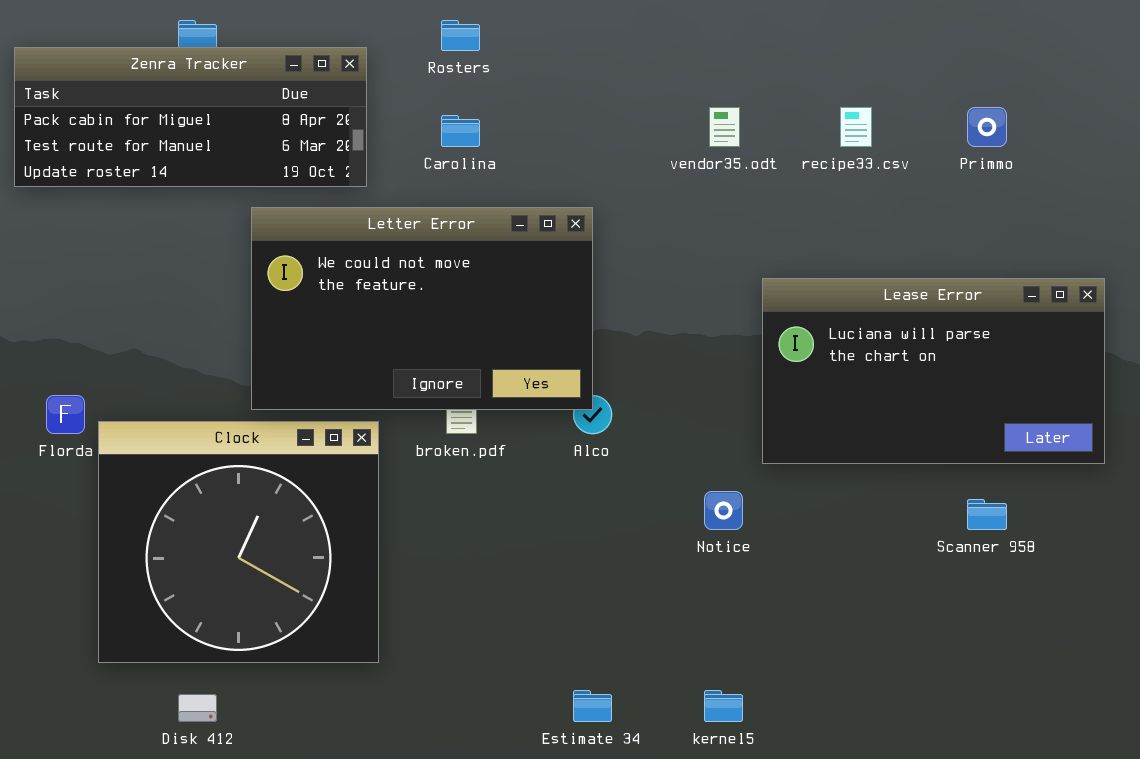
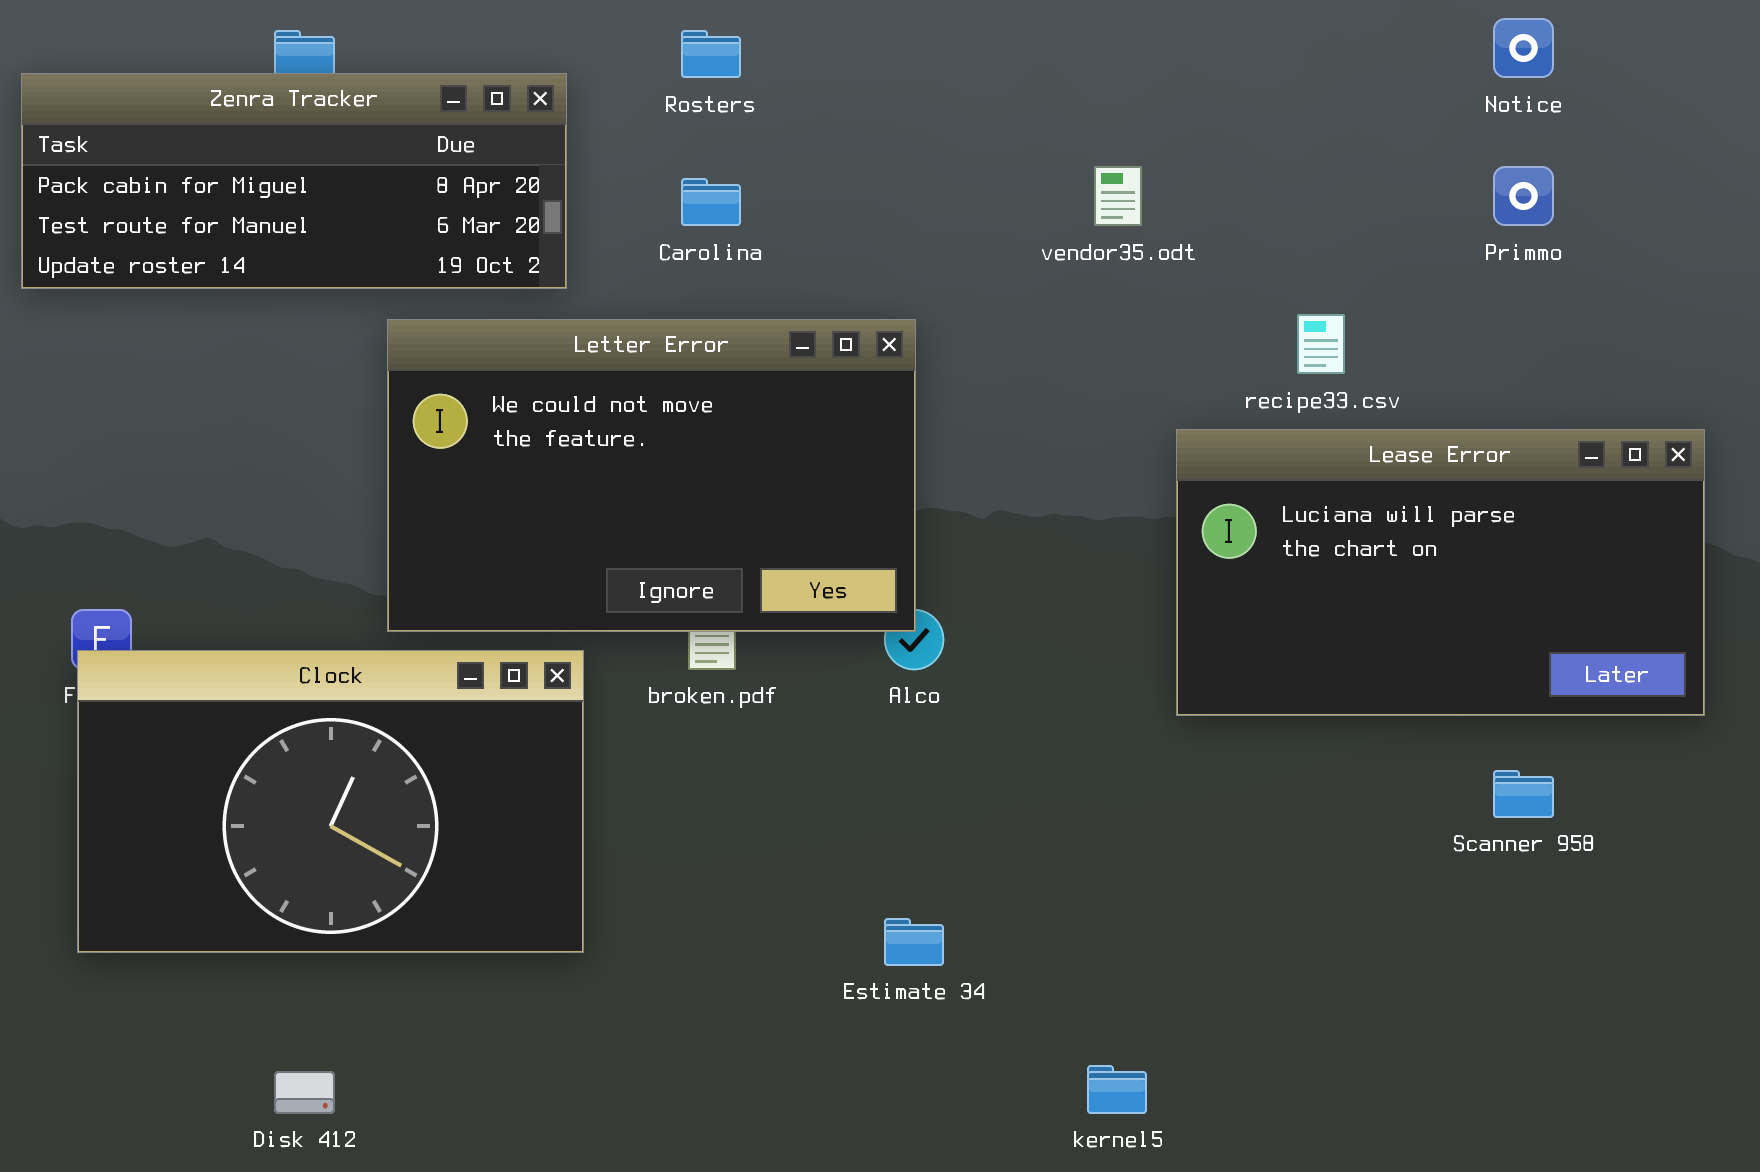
recipe33.csv: [840,107,872,147] -> [1297,314,1345,374], moved
Clock: [98,421,379,663] -> [77,650,584,953], resized
Notice: [704,491,743,530] -> [1493,18,1554,78], moved
Estimate 34: [573,690,612,722] -> [884,918,944,966], moved

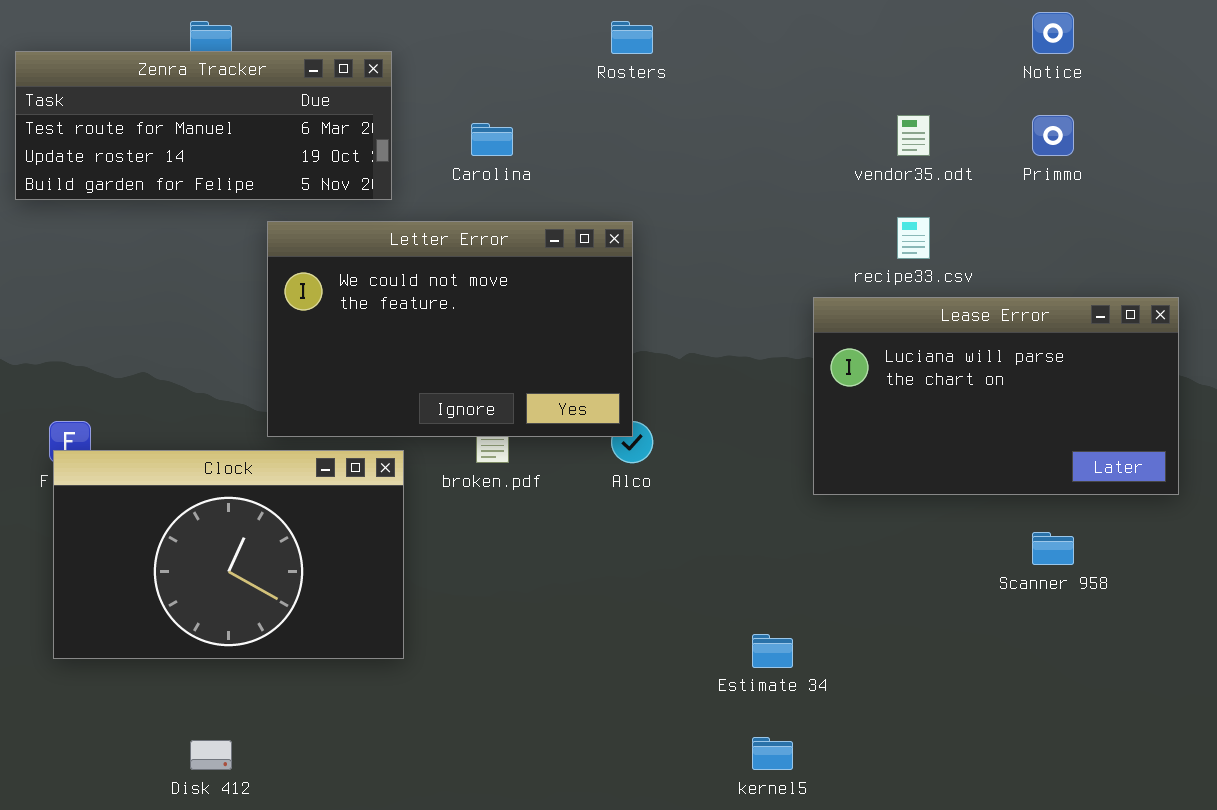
Rosters: [681,30,741,78] -> [611,21,653,54], moved
Zenra Tracker: [21,73,567,289] -> [15,51,392,200], scrolled down 1 row
vendor35.odt: [1094,166,1142,226] -> [897,115,930,156], moved
Estimate 34: [884,918,944,966] -> [752,634,793,668], moved

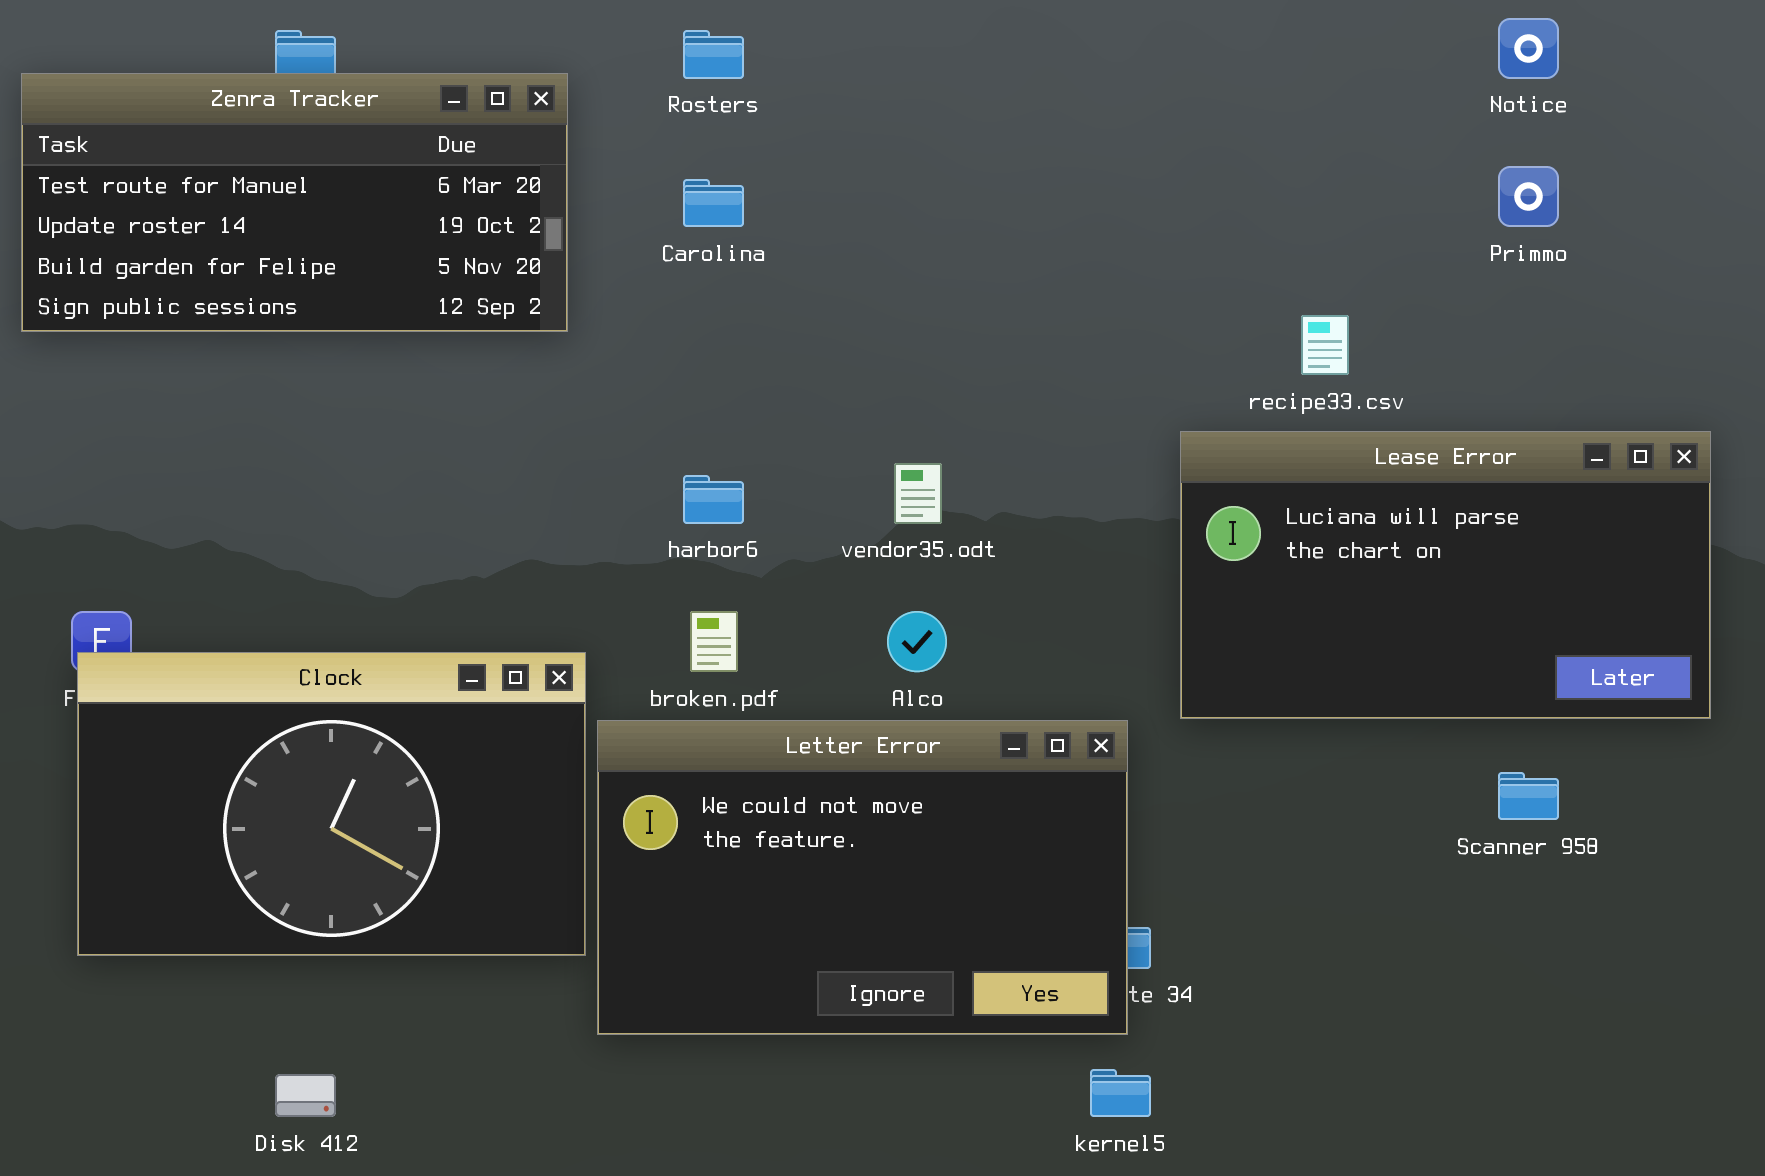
Rosters: [611,21,653,54] -> [683,30,744,79], moved
Zenra Tracker: [15,51,392,200] -> [21,73,568,332], resized
vendor35.odt: [897,115,930,156] -> [894,463,942,524], moved
Letter Error: [267,221,633,437] -> [597,720,1128,1035], moved

